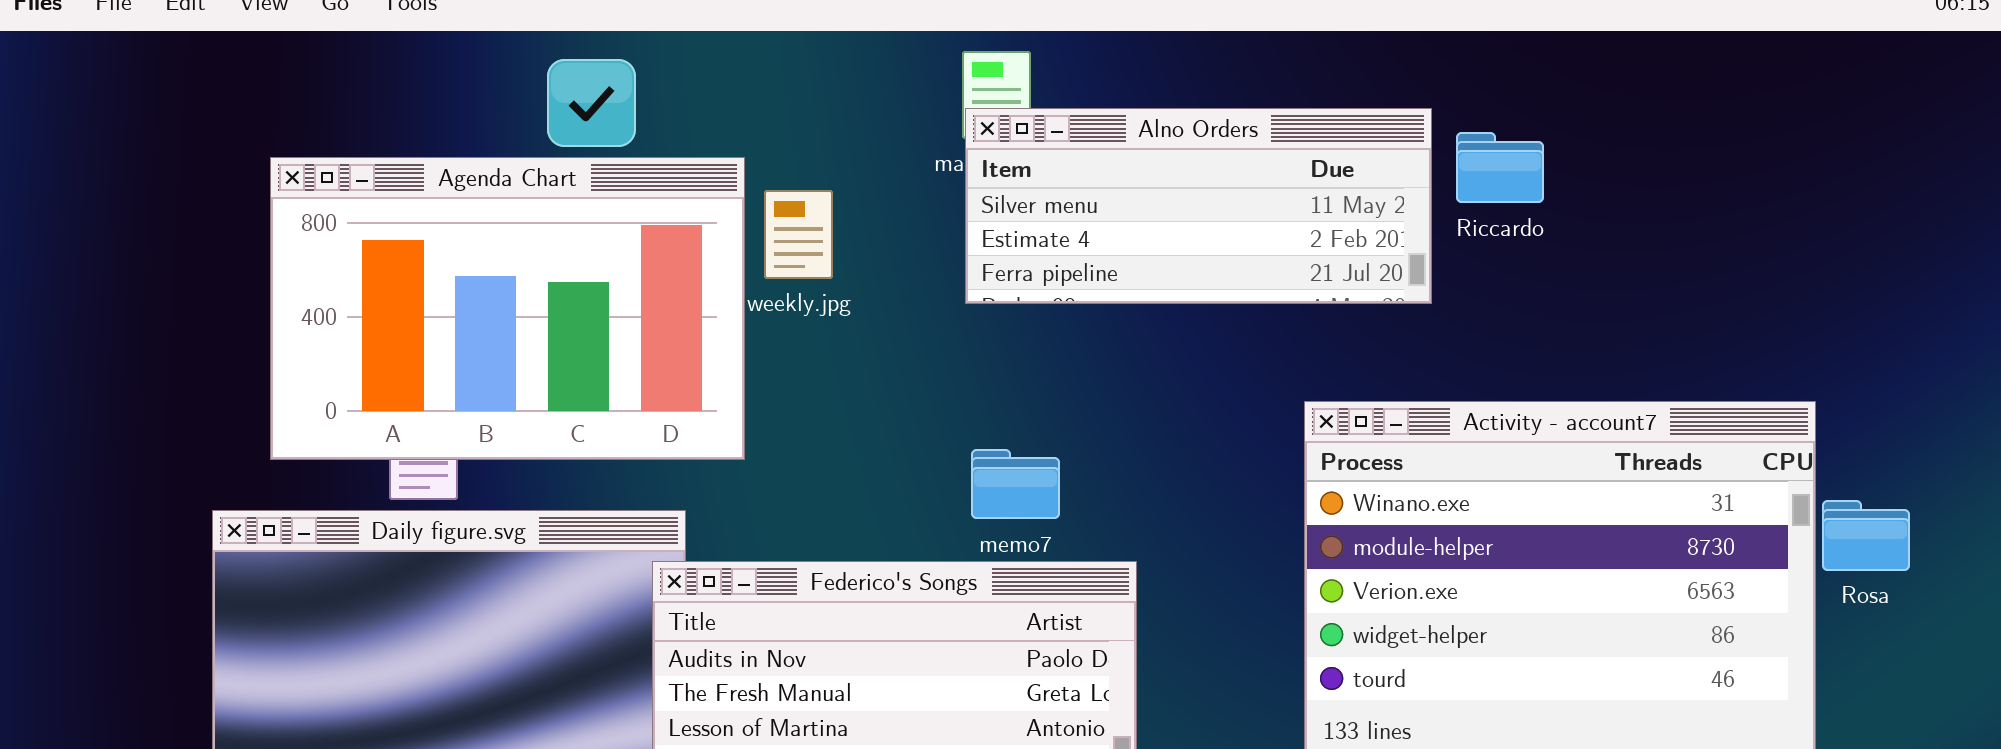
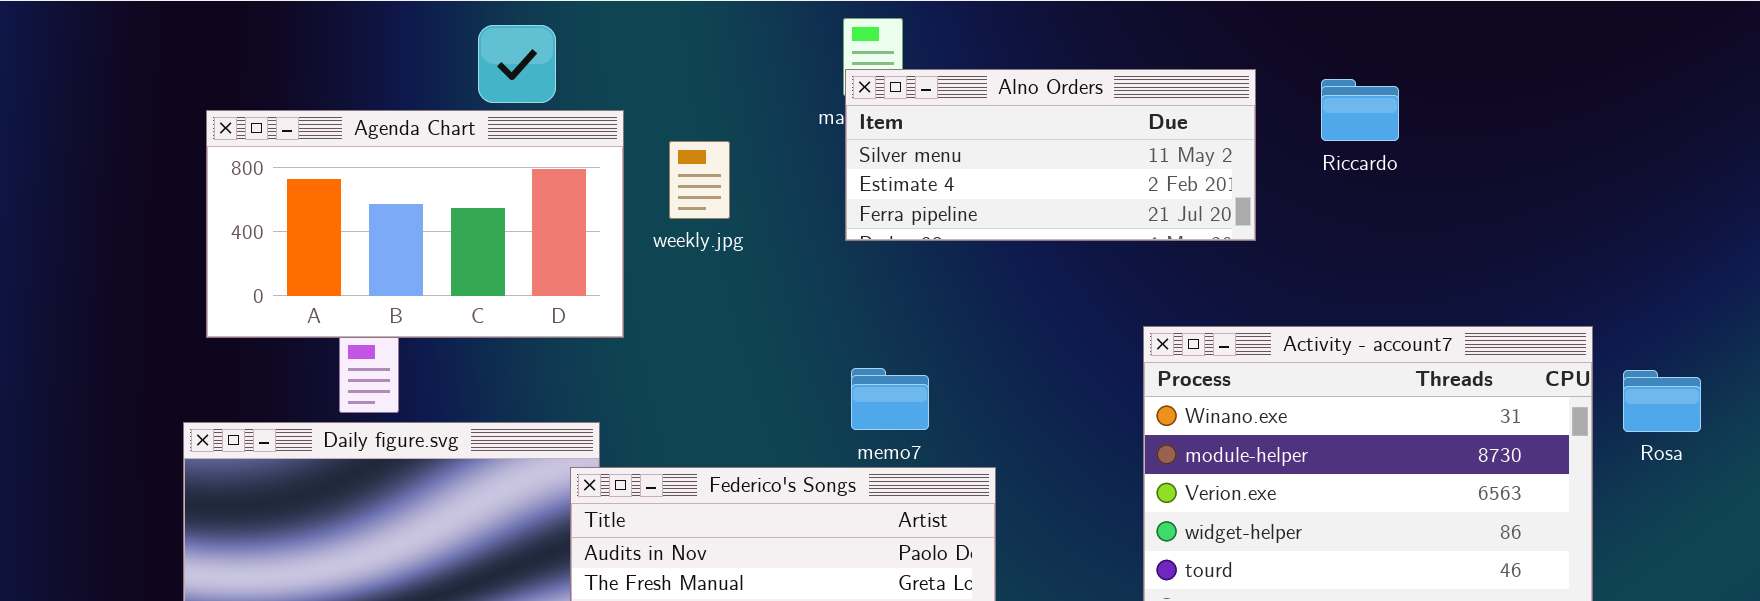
Riccardo: [1456,132,1544,203] -> [1321,79,1399,141], moved
Agenda Chart: [270,157,745,460] -> [206,110,624,338], moved, resized
Rosa: [1822,500,1910,571] -> [1623,370,1701,432], moved

